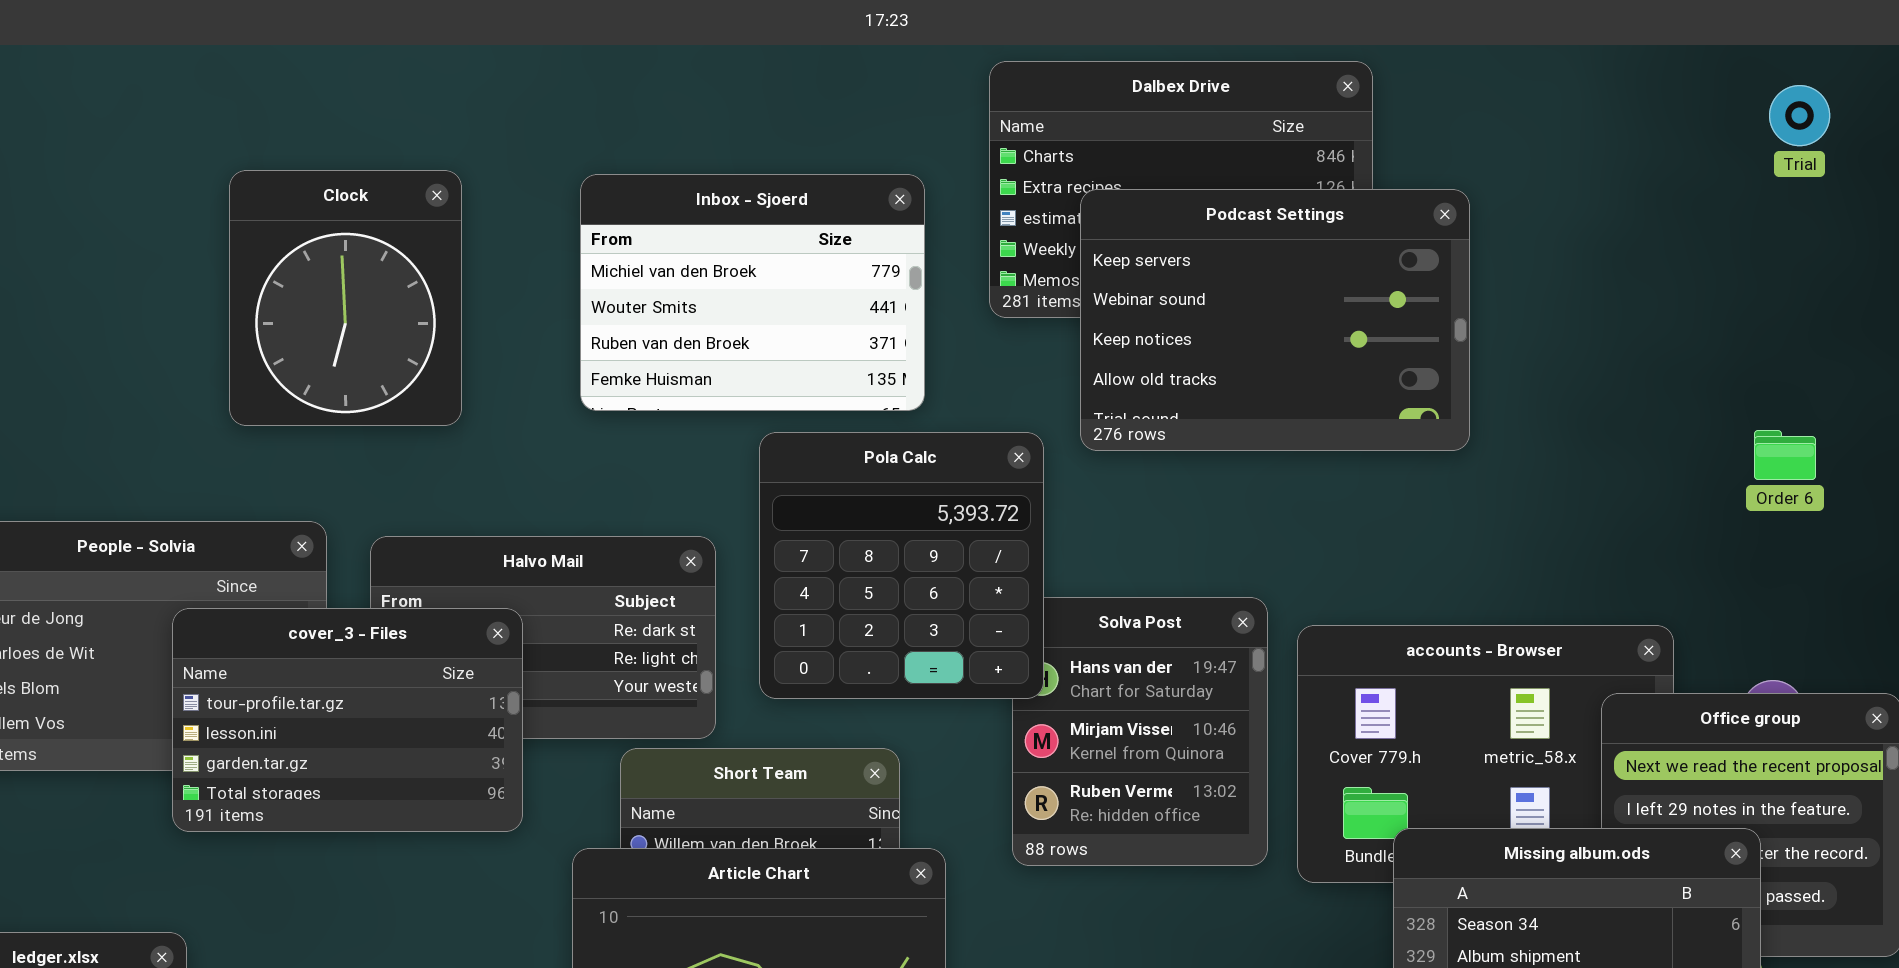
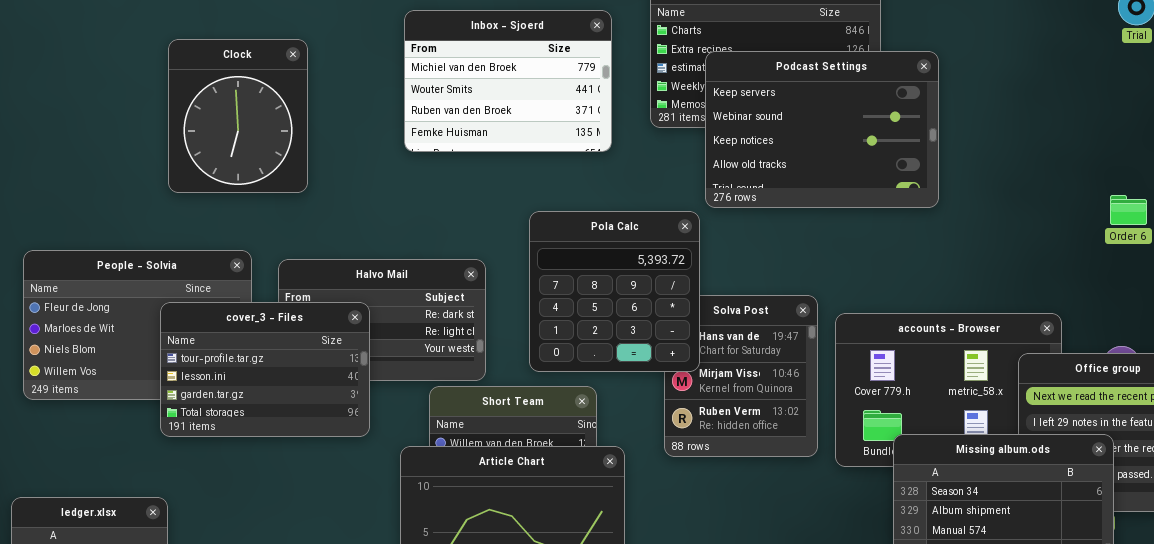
Clock: [229,170,462,426] -> [168,39,308,193], moved
Inbox - Sjoerd: [580,174,925,411] -> [404,10,612,152], moved
Pola Calc: [759,432,1044,699] -> [529,211,700,372], moved

